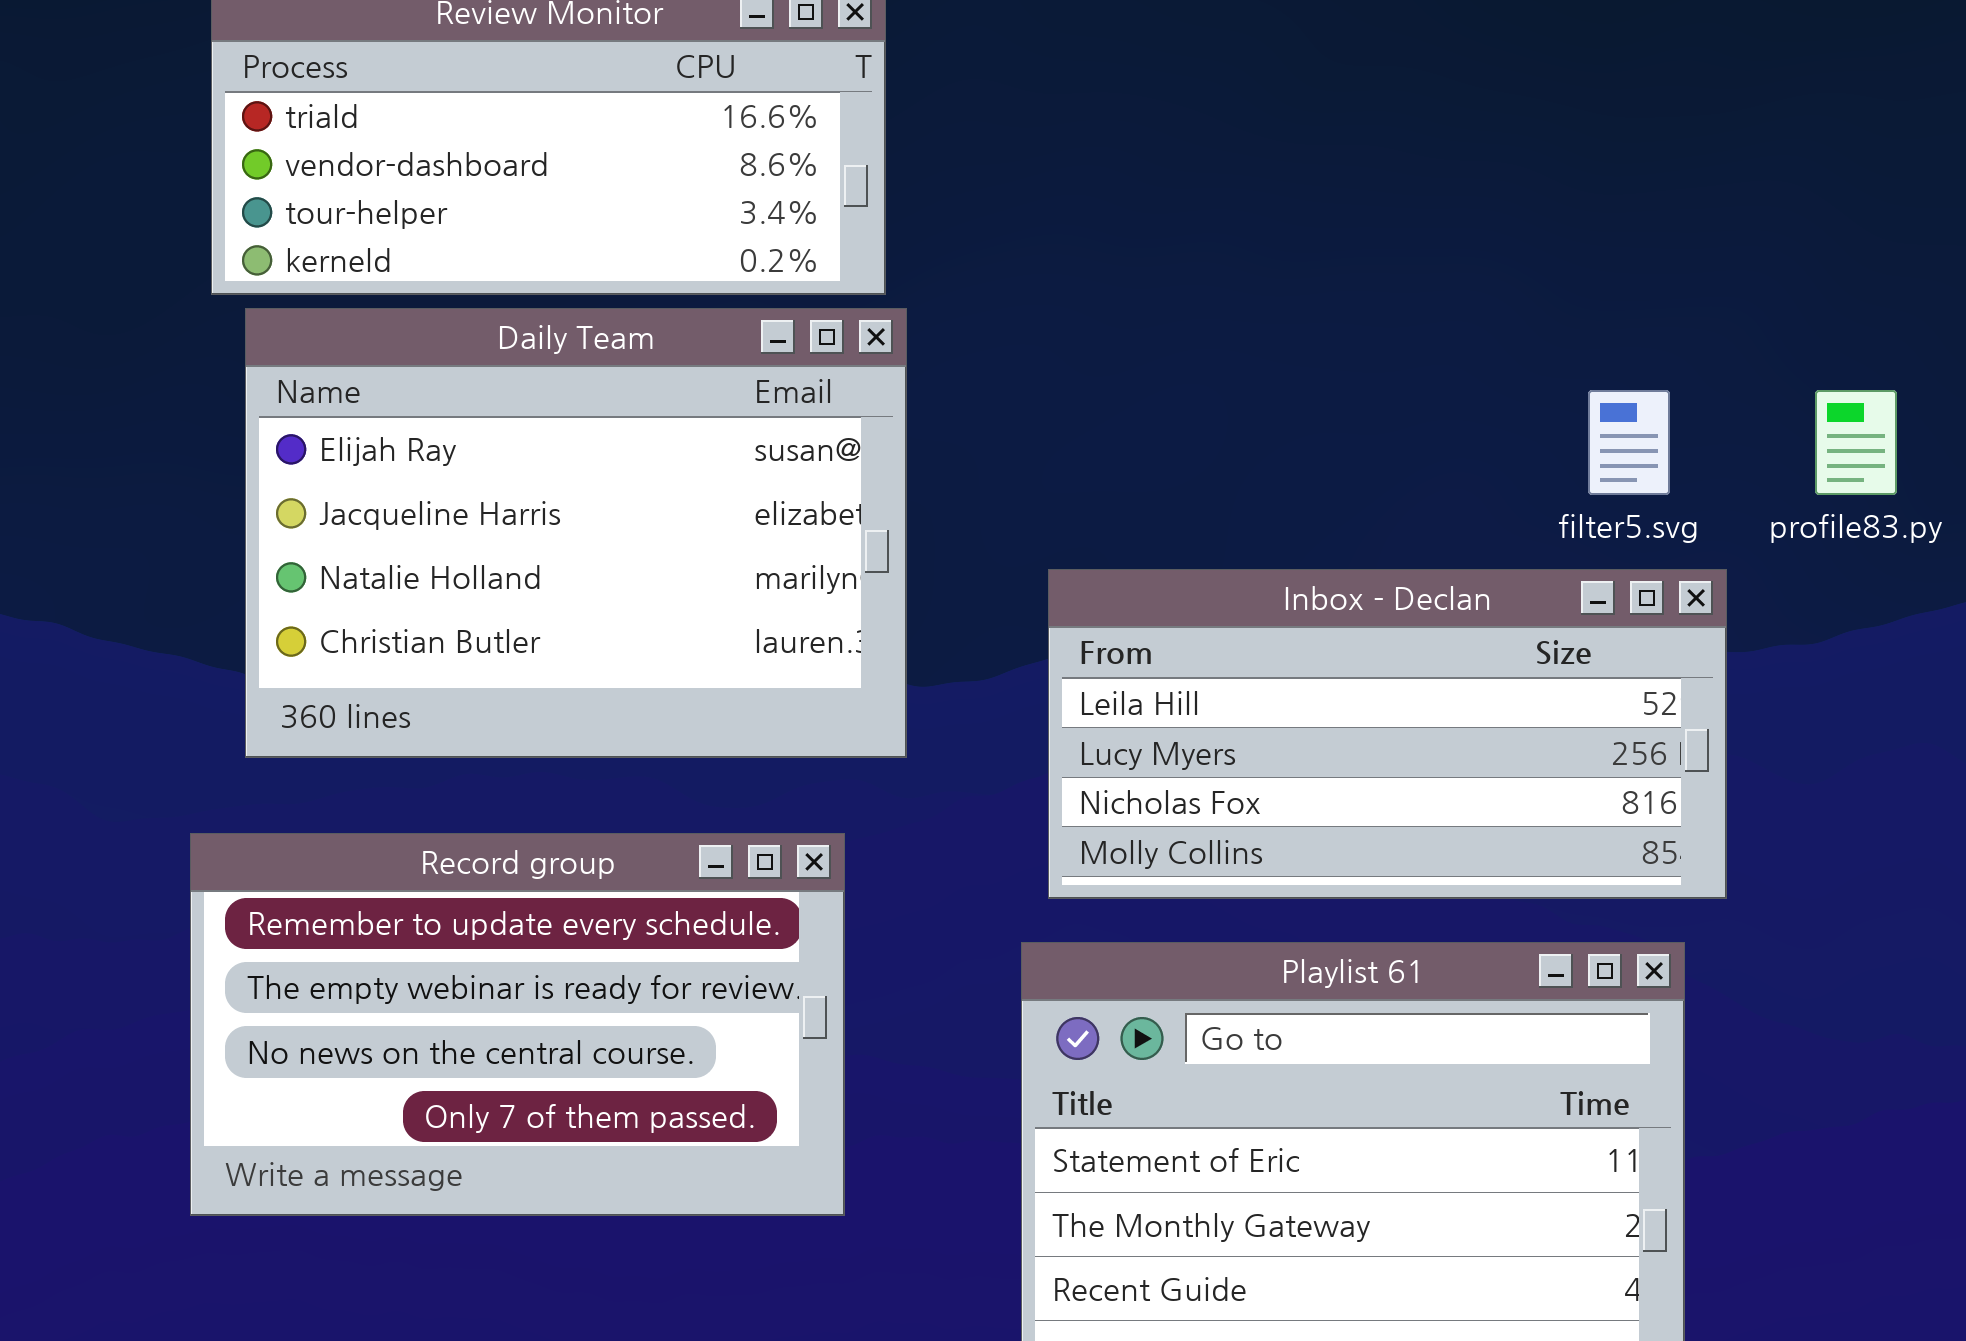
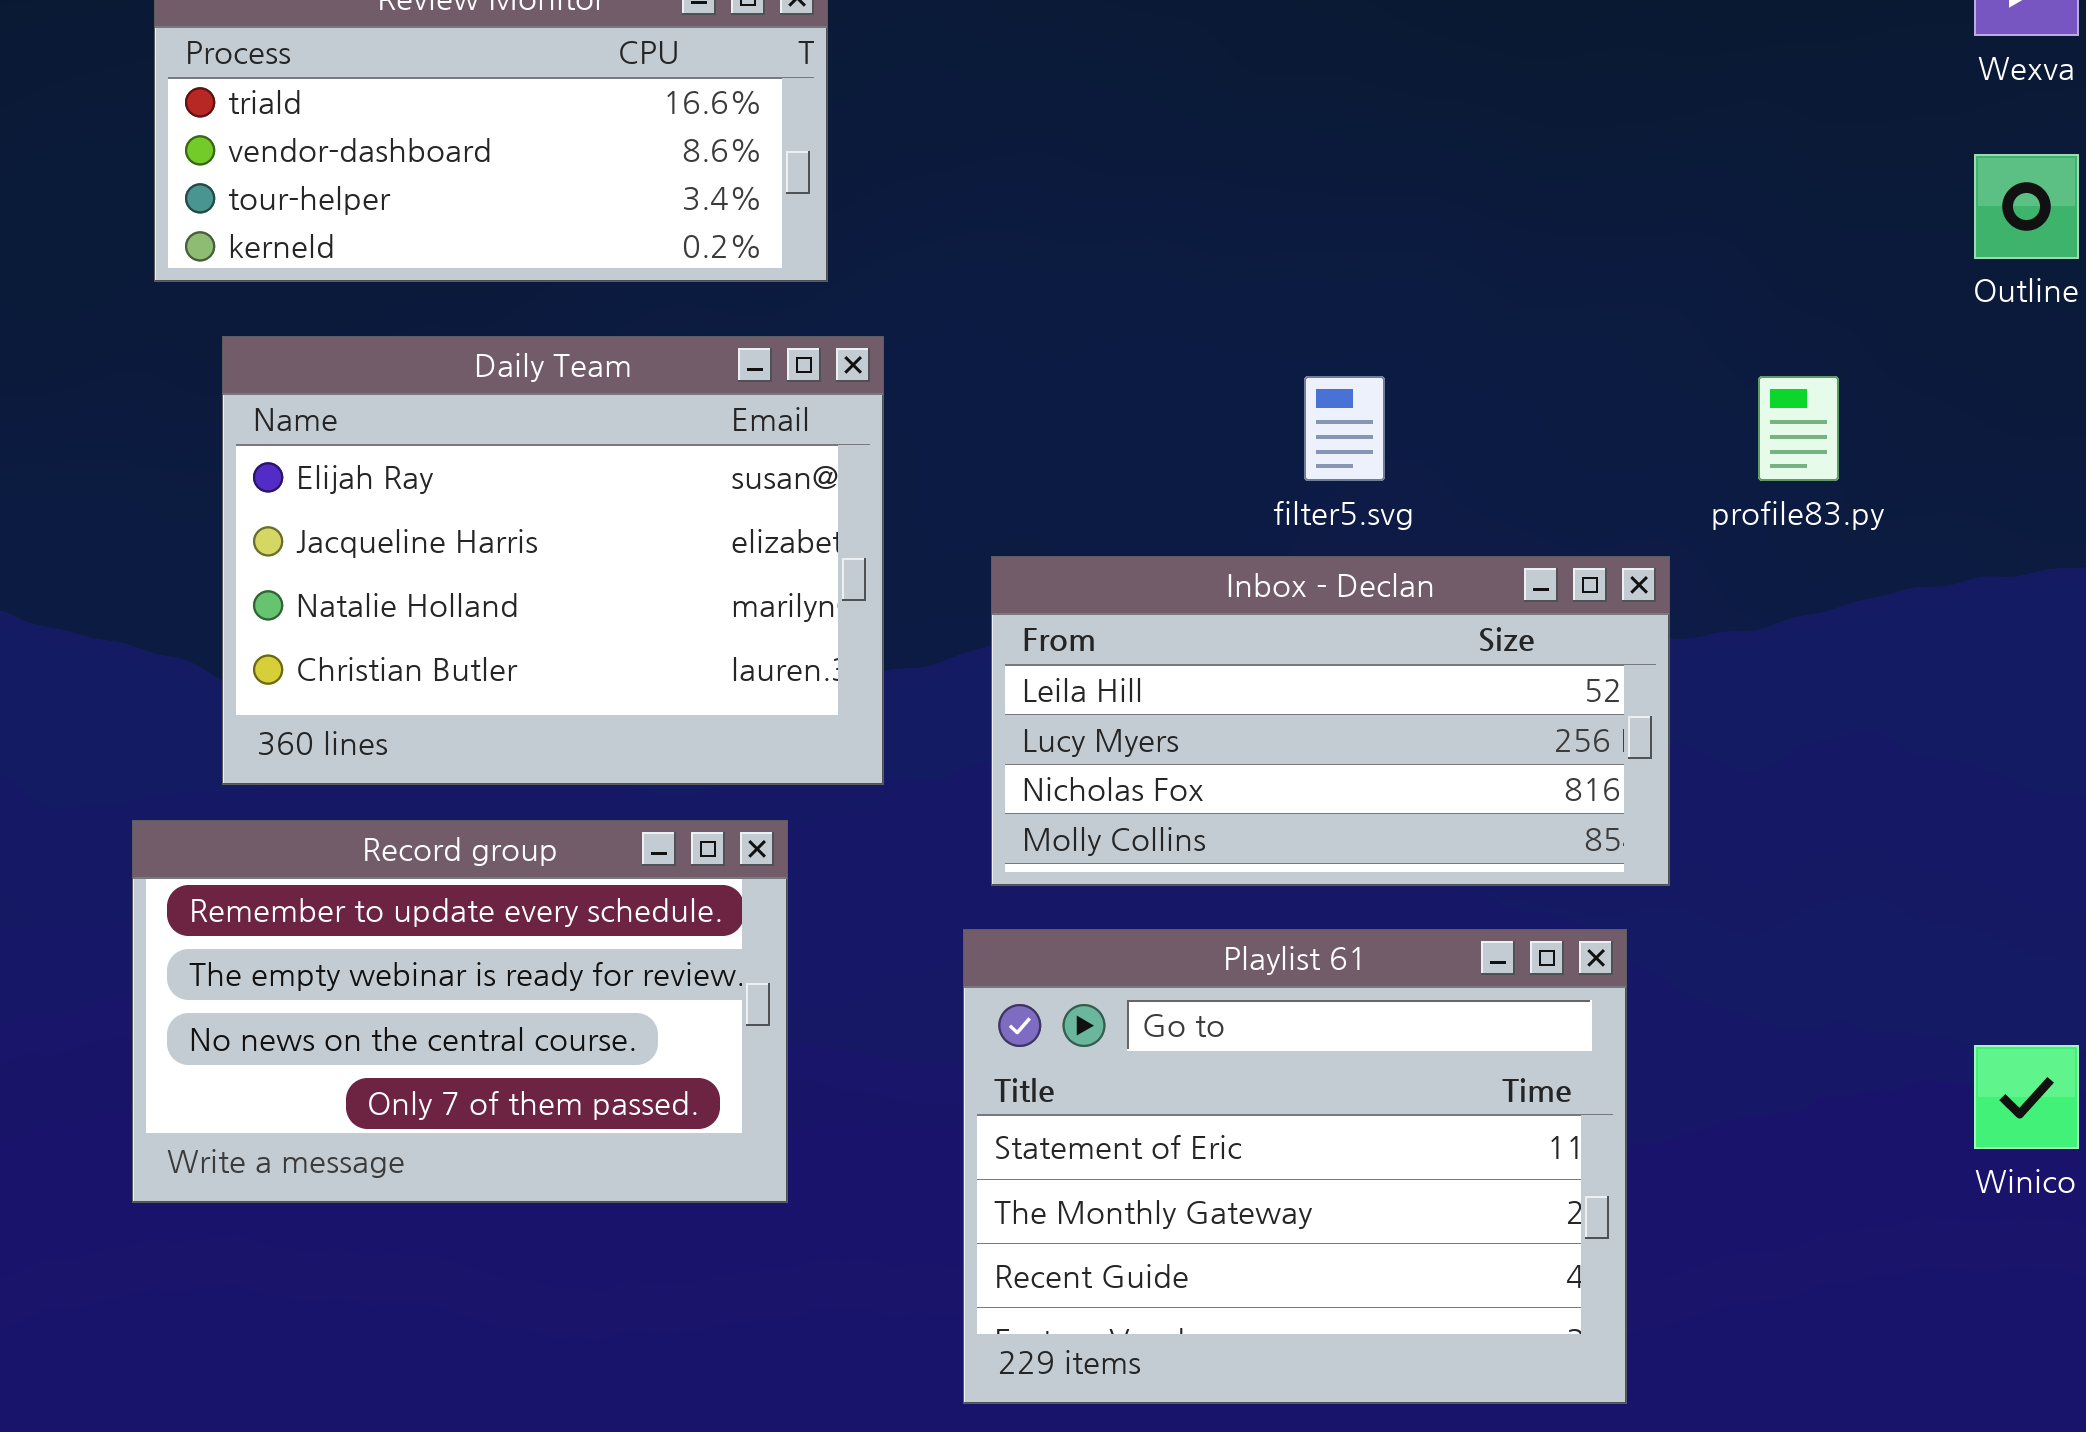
Daily Team: [245,308,907,758] -> [222,336,884,785], moved
filter5.svg: [1588,390,1670,495] -> [1304,376,1385,481], moved

